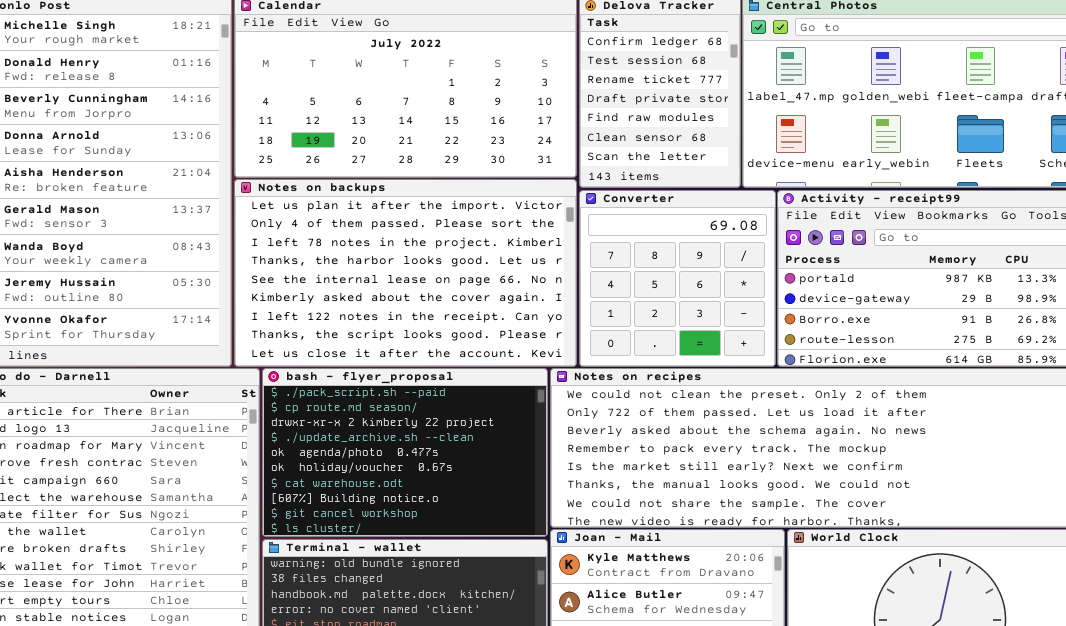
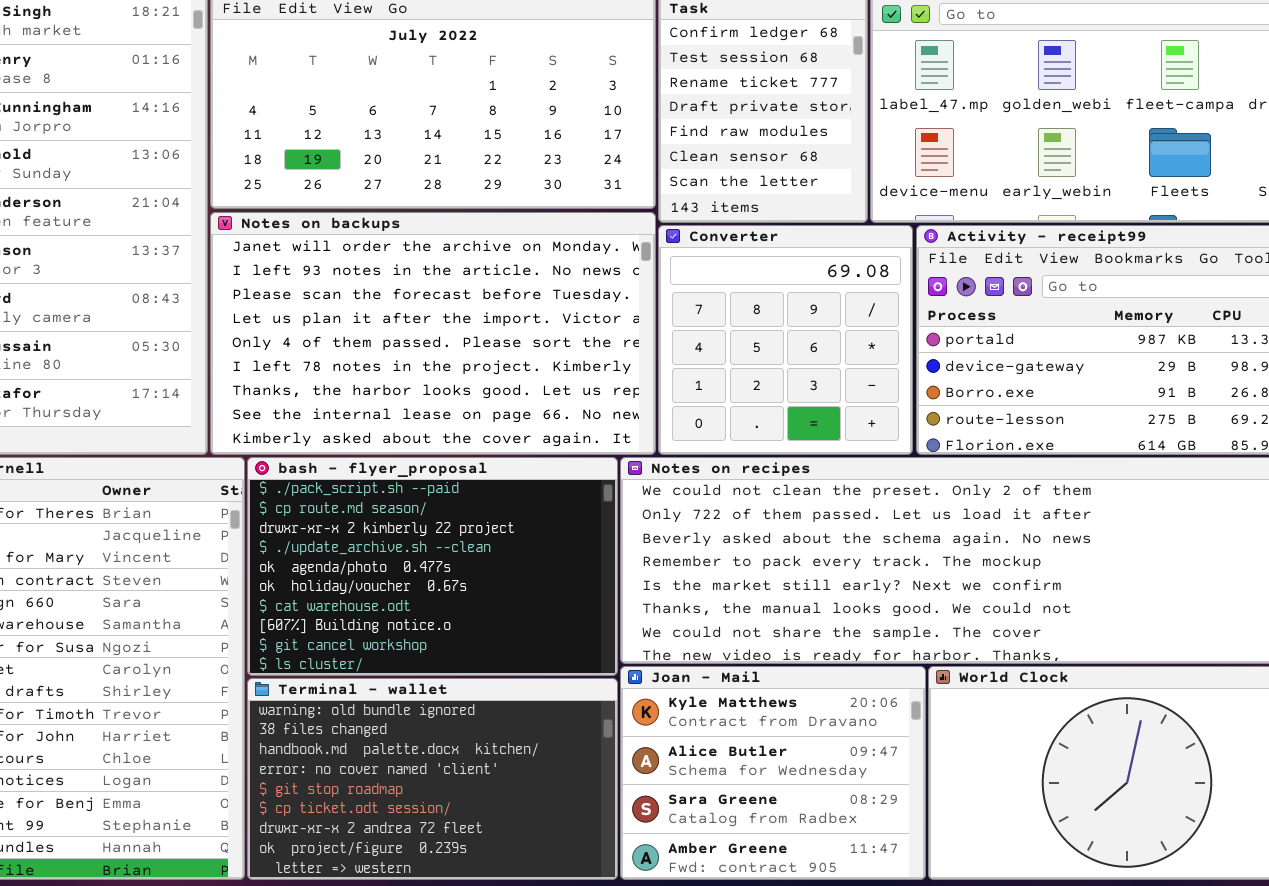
Notes on backups: [234,179,577,367] -> [210,212,656,455], scrolled up 3 rows

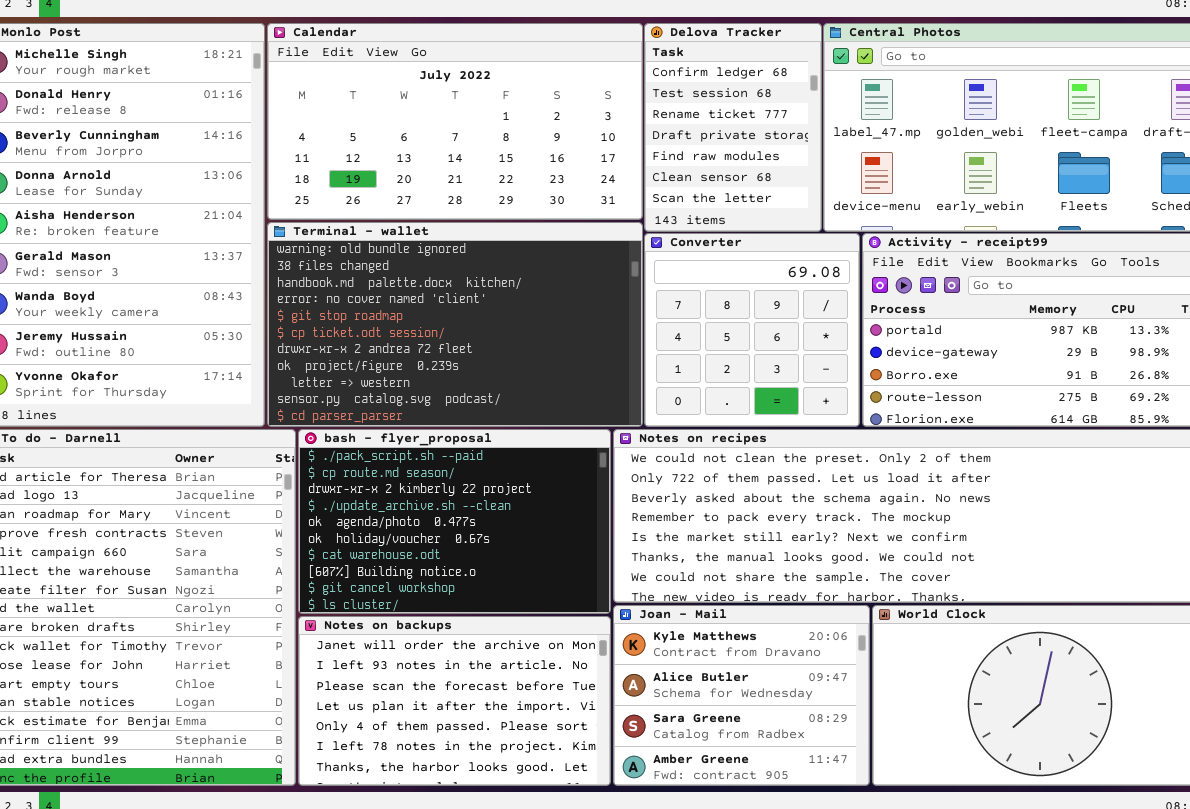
Notes on backups: [210,212,656,455] -> [298,616,611,786], moved, resized
Terminal - wallet: [247,678,618,880] -> [267,222,643,427], moved, resized

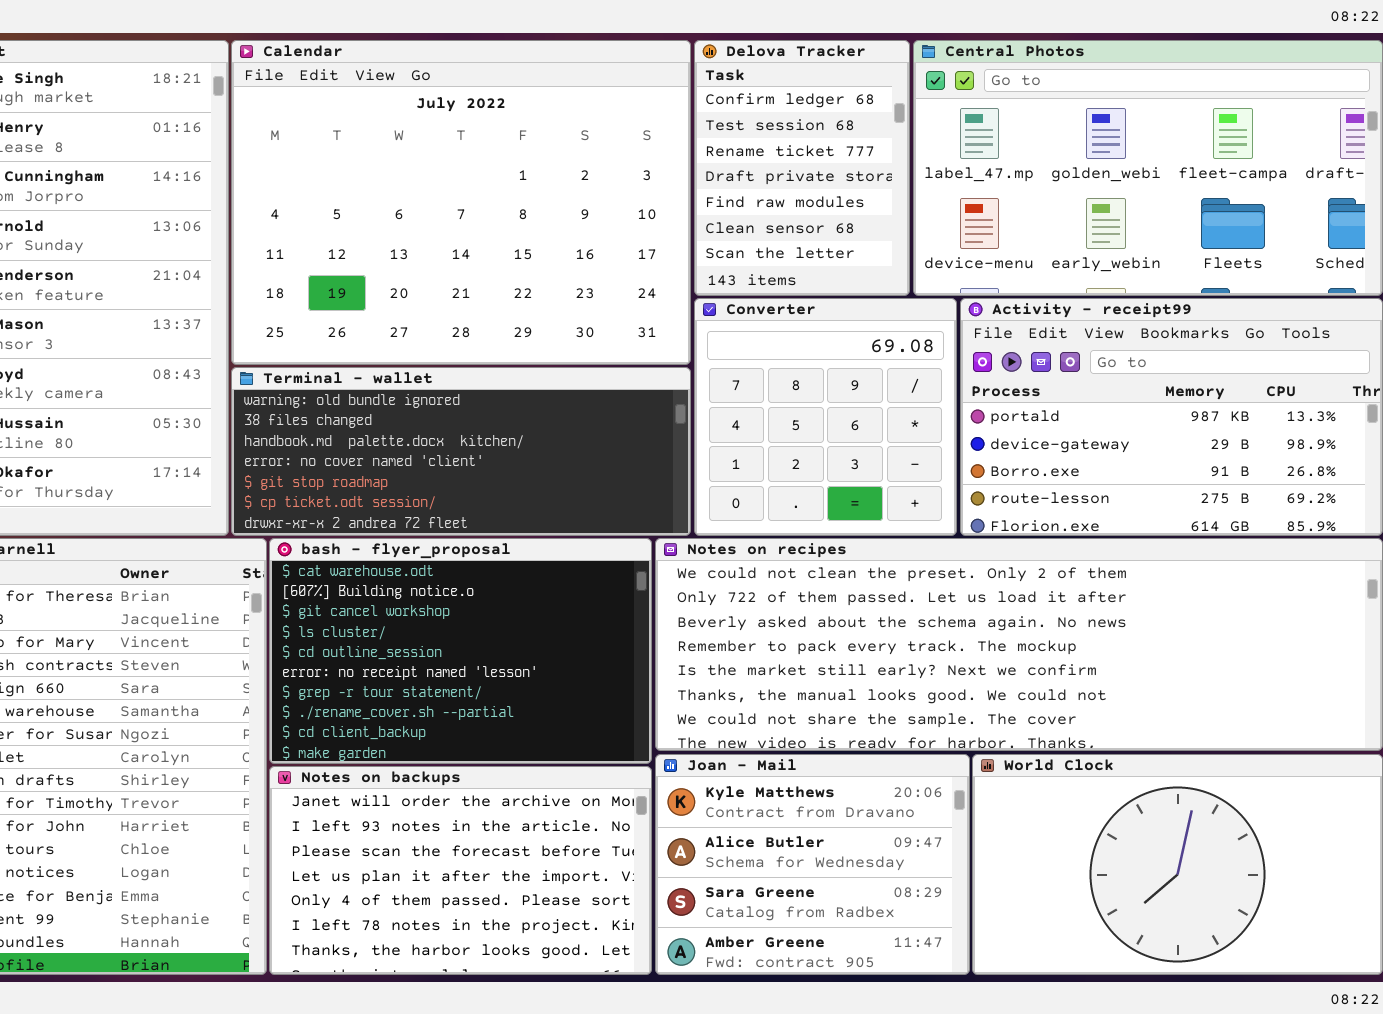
Calendar: [267,23,643,220] -> [231,40,691,365], resized
Terminal - wallet: [267,222,643,427] -> [231,367,691,536], resized
bash - flyer_proposal: [298,429,611,614] -> [269,538,652,764], scrolled down 6 rows

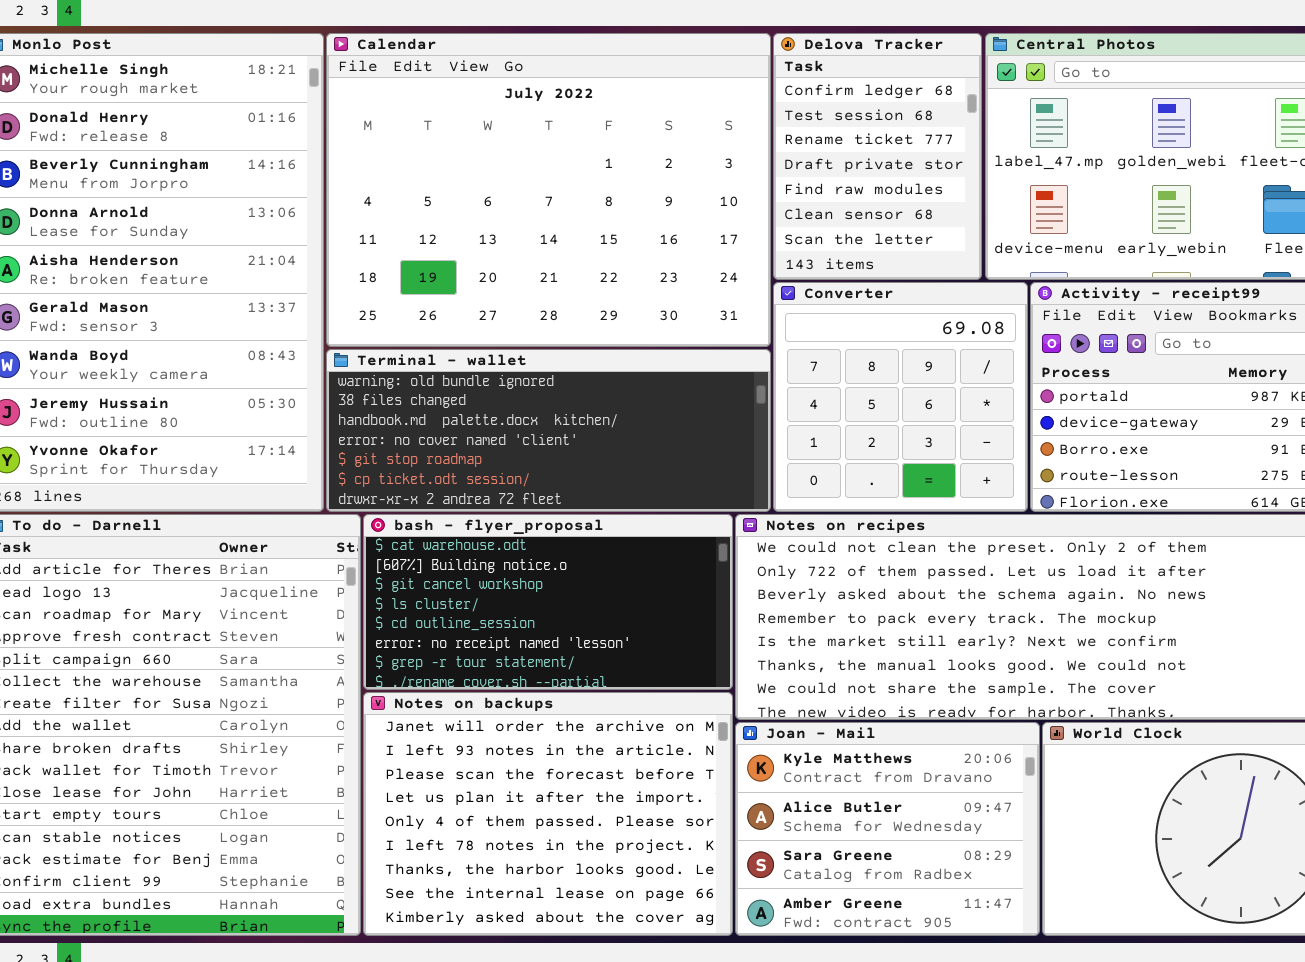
bash - flyer_proposal: [269,538,652,764] -> [363,514,733,690], resized
Notes on backups: [269,766,652,975] -> [363,692,733,936], resized

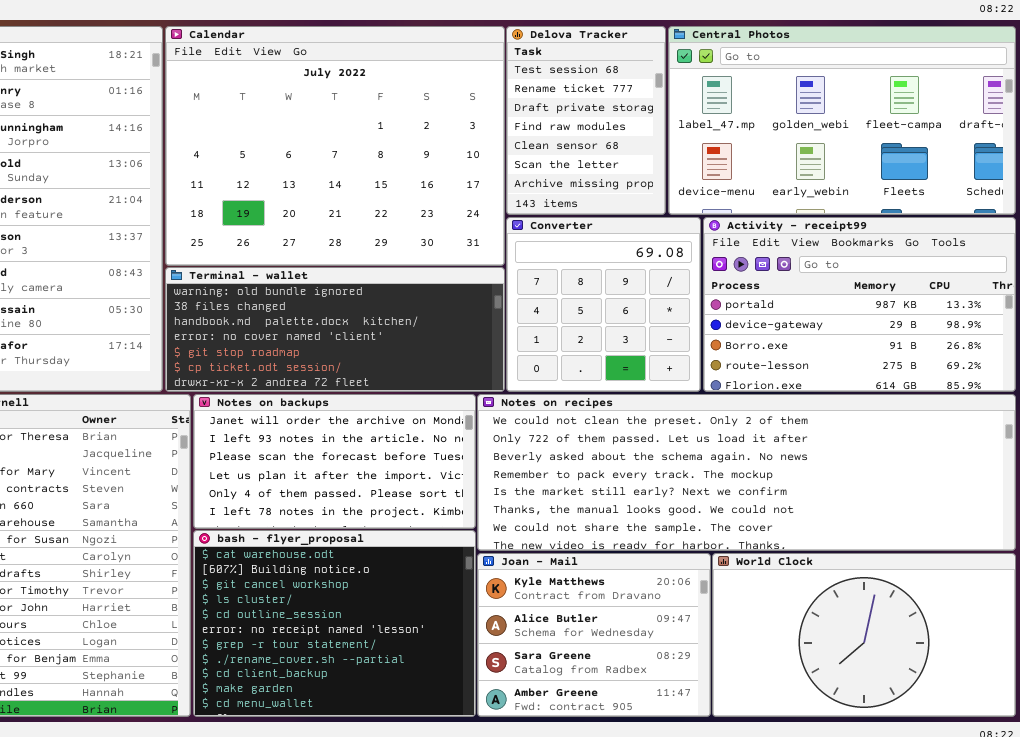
Delova Tracker: [773,33,982,280] -> [506,26,666,215], scrolled down 1 row
bash - flyer_proposal: [363,514,733,690] -> [193,530,476,717], moved, resized
Notes on backups: [363,692,733,936] -> [193,394,476,529], moved, resized

